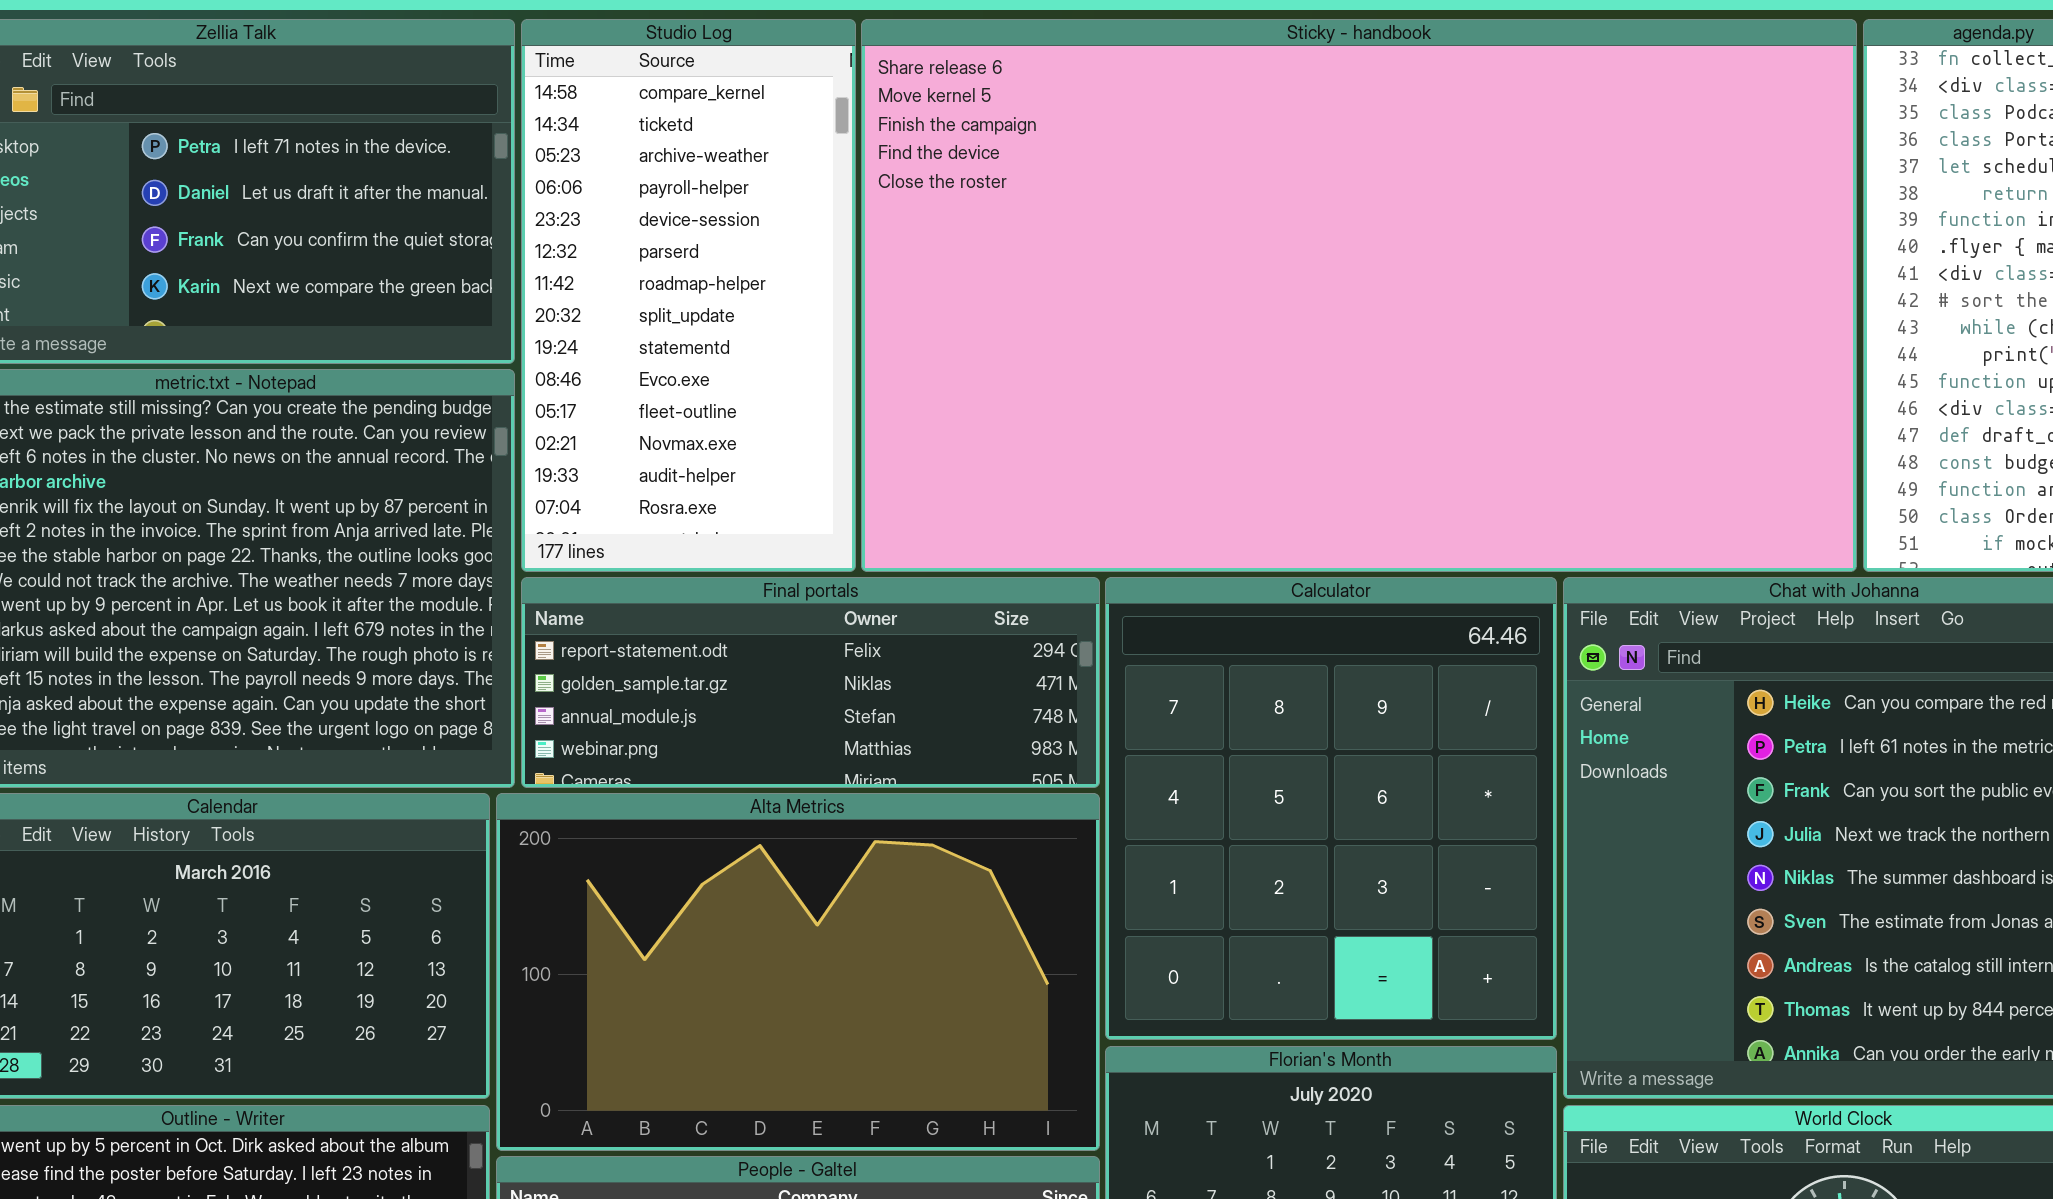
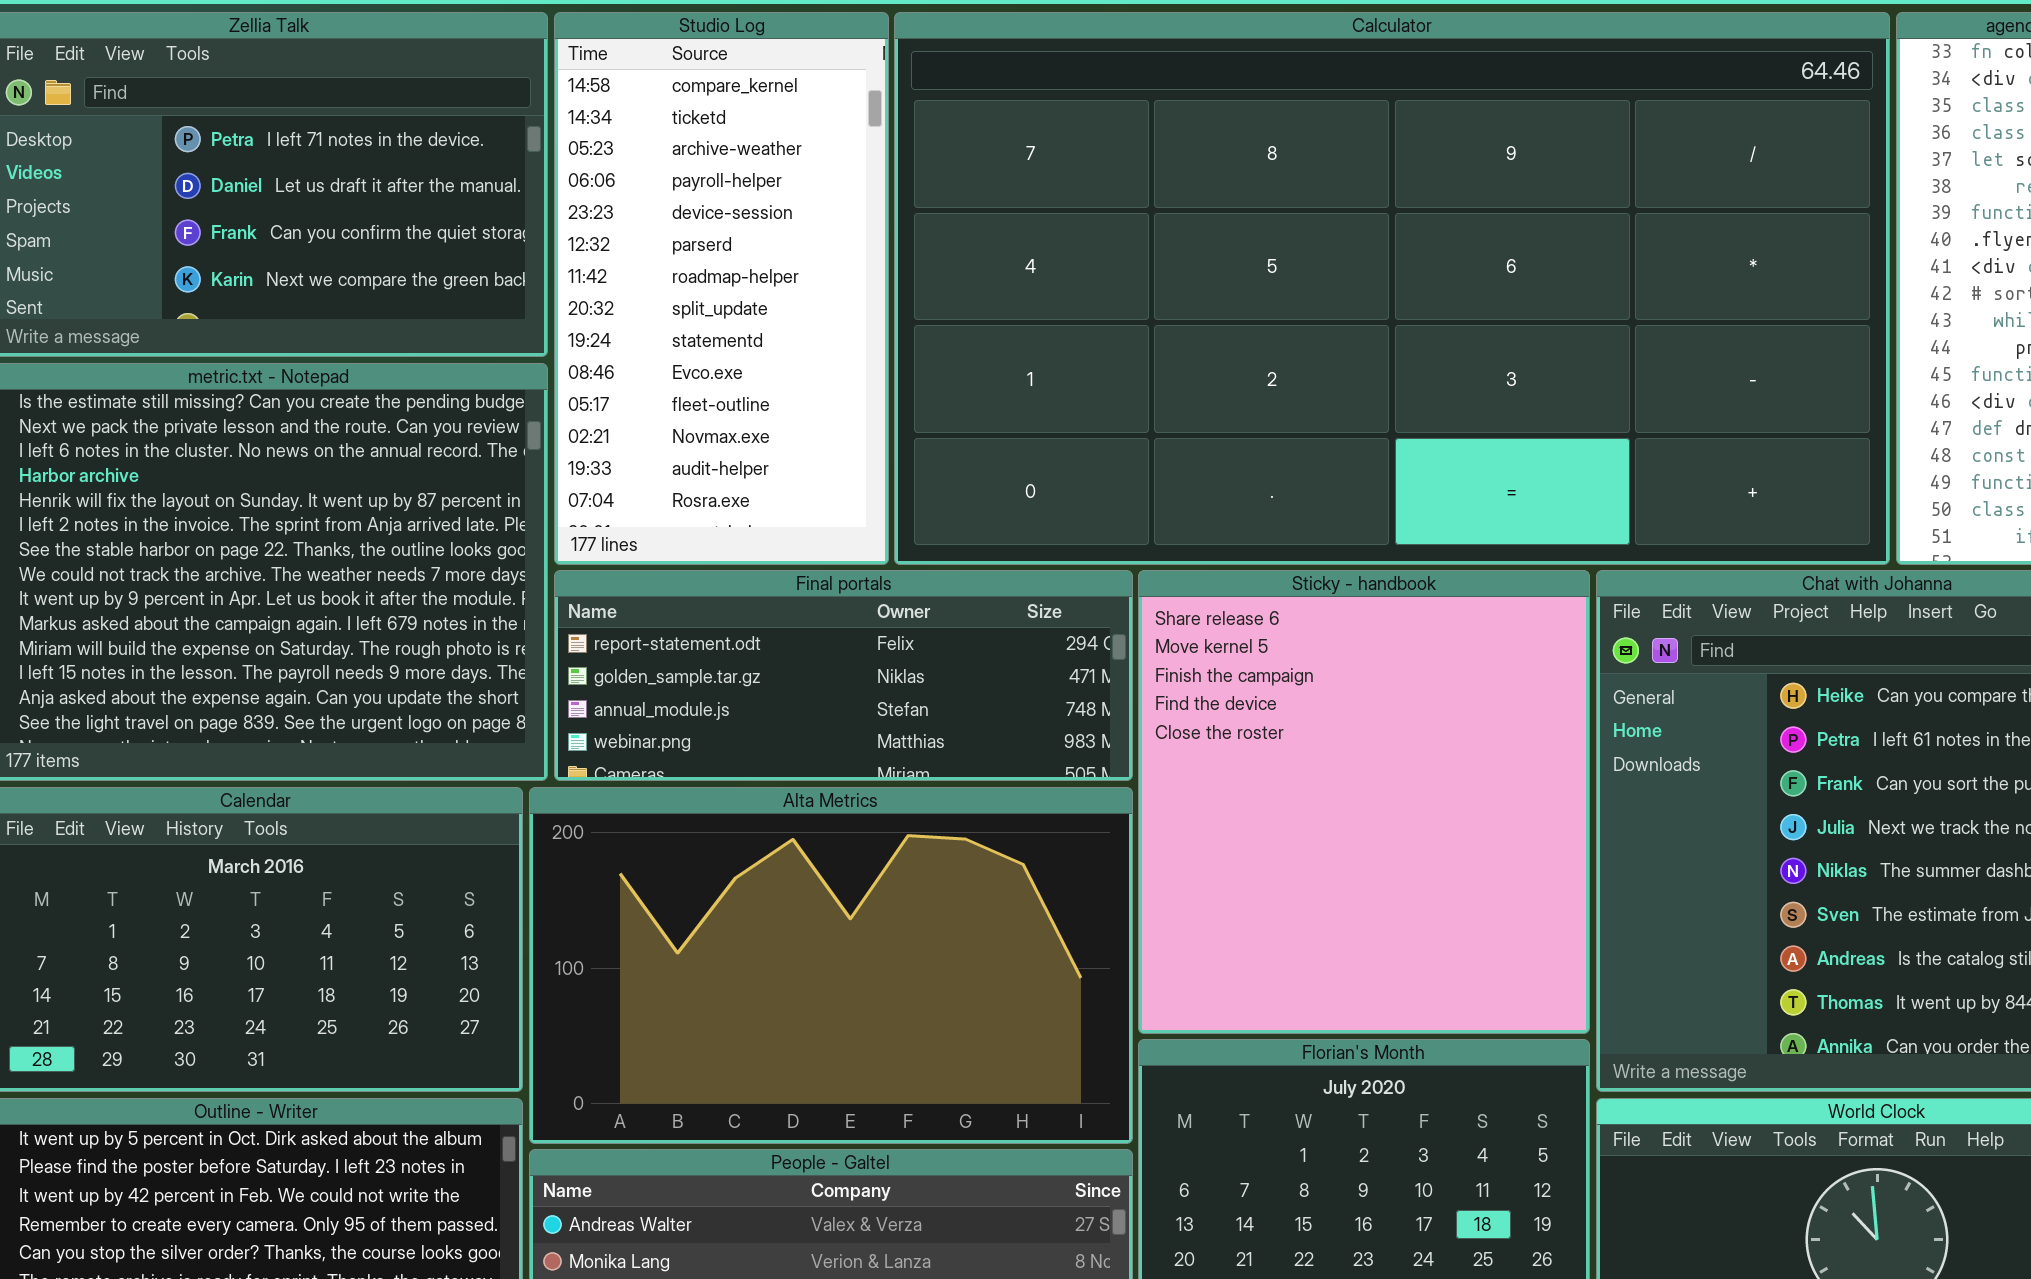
Sticky - handbook: [861,19,1857,572] -> [1138,570,1590,1034], moved, resized
Calculator: [1105,577,1557,1040] -> [894,12,1890,565], moved, resized

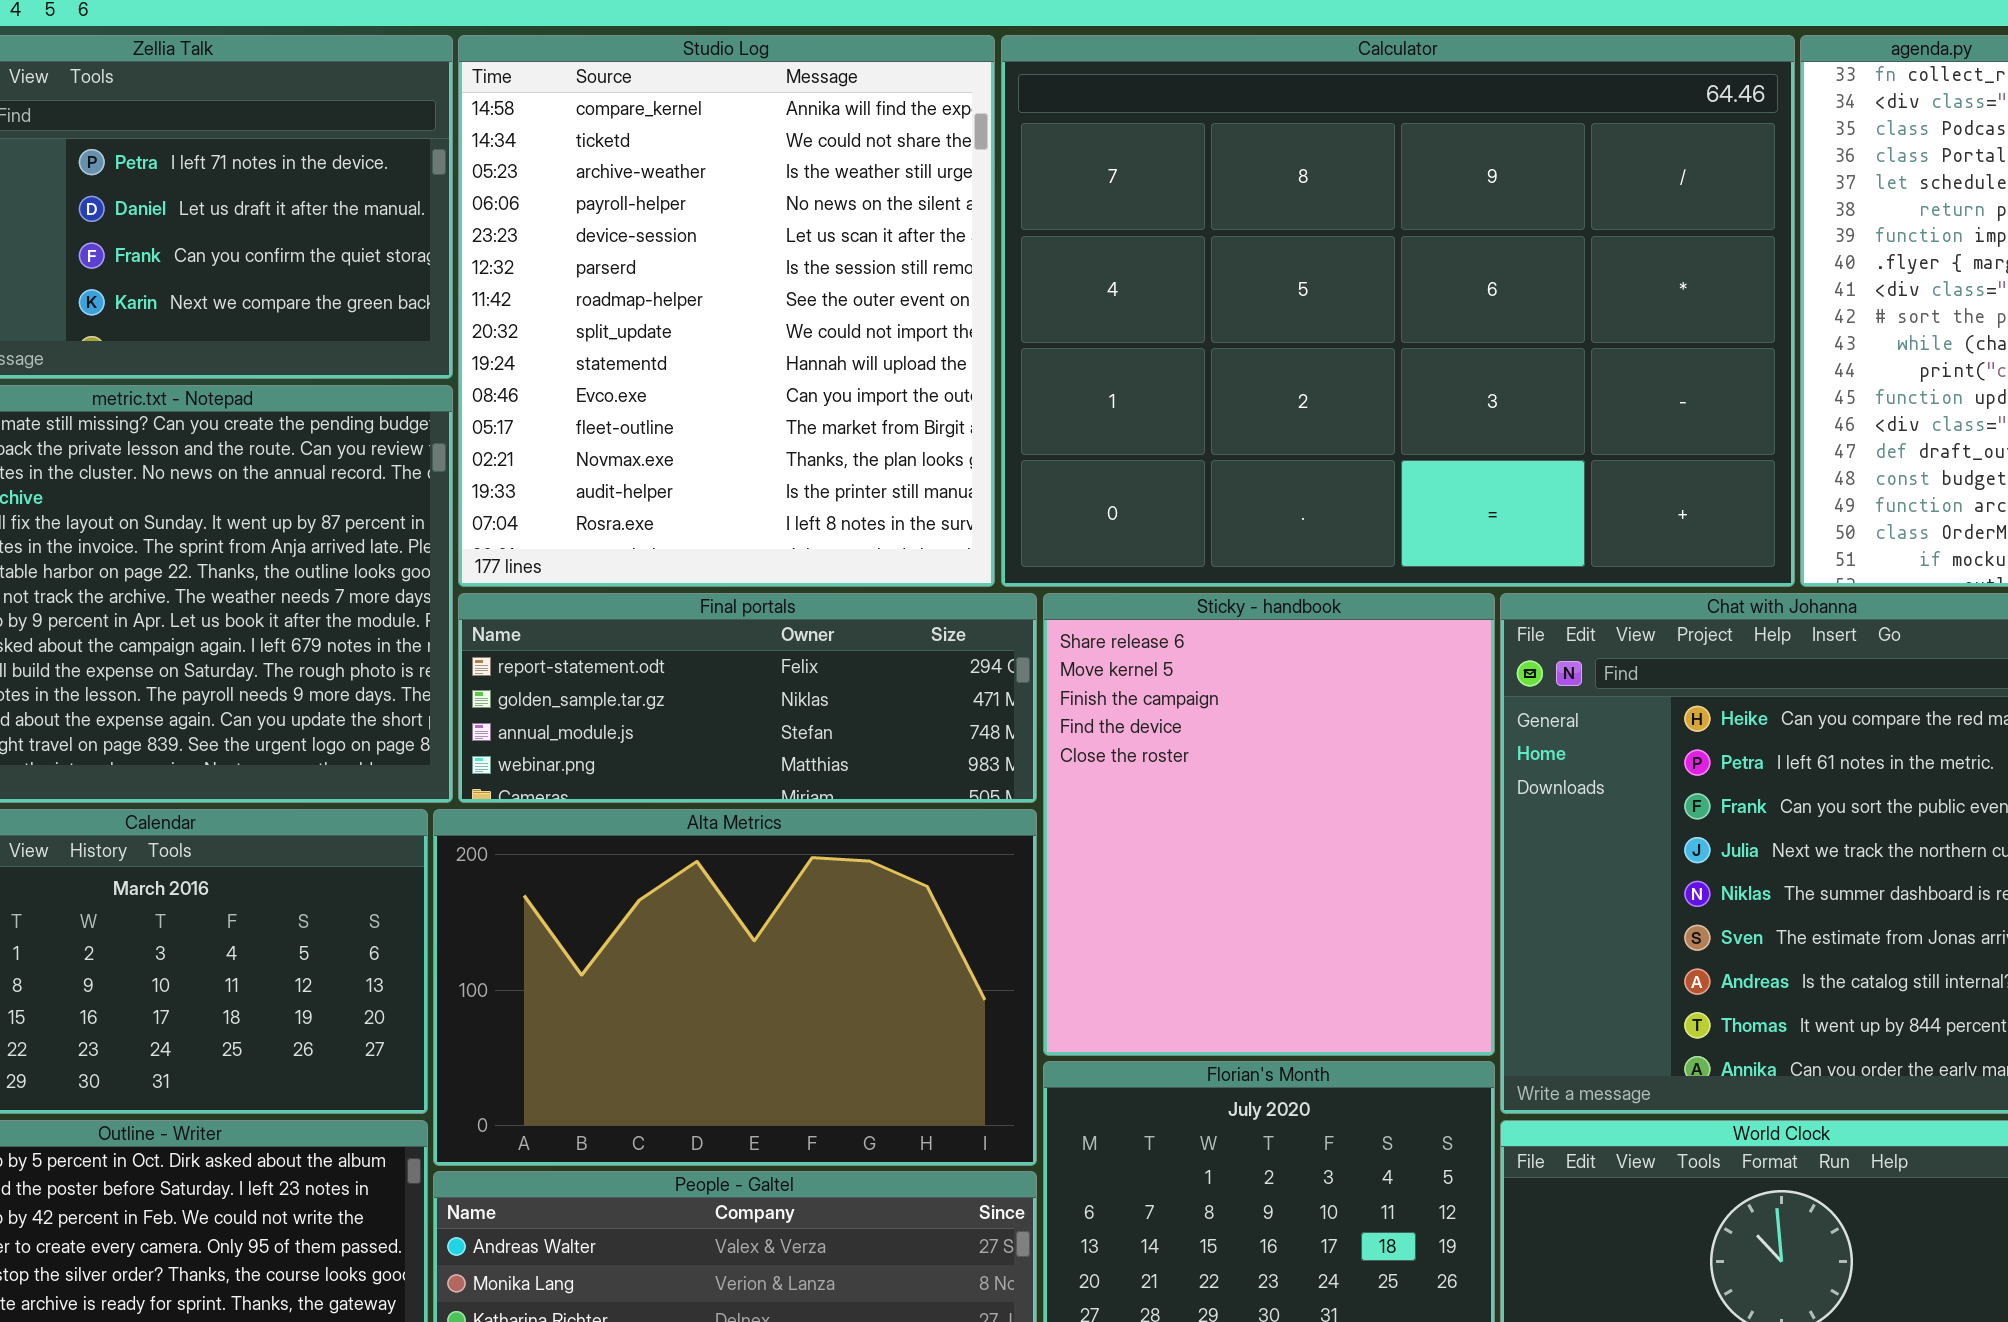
Studio Log: [554,12,889,565] -> [458,35,995,587], resized
Calculator: [894,12,1890,565] -> [1001,35,1795,587], resized

